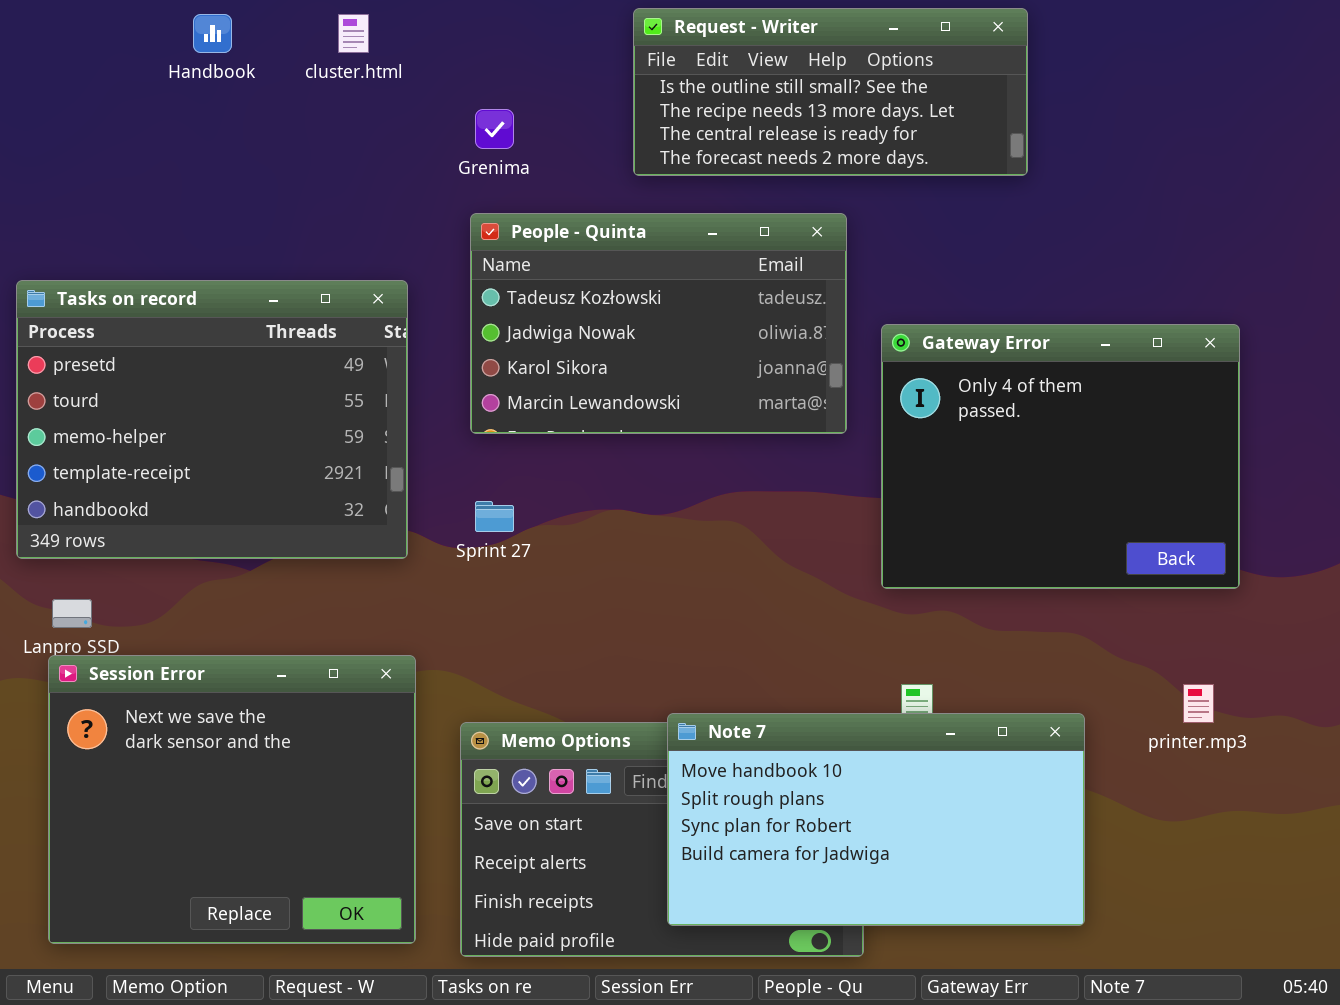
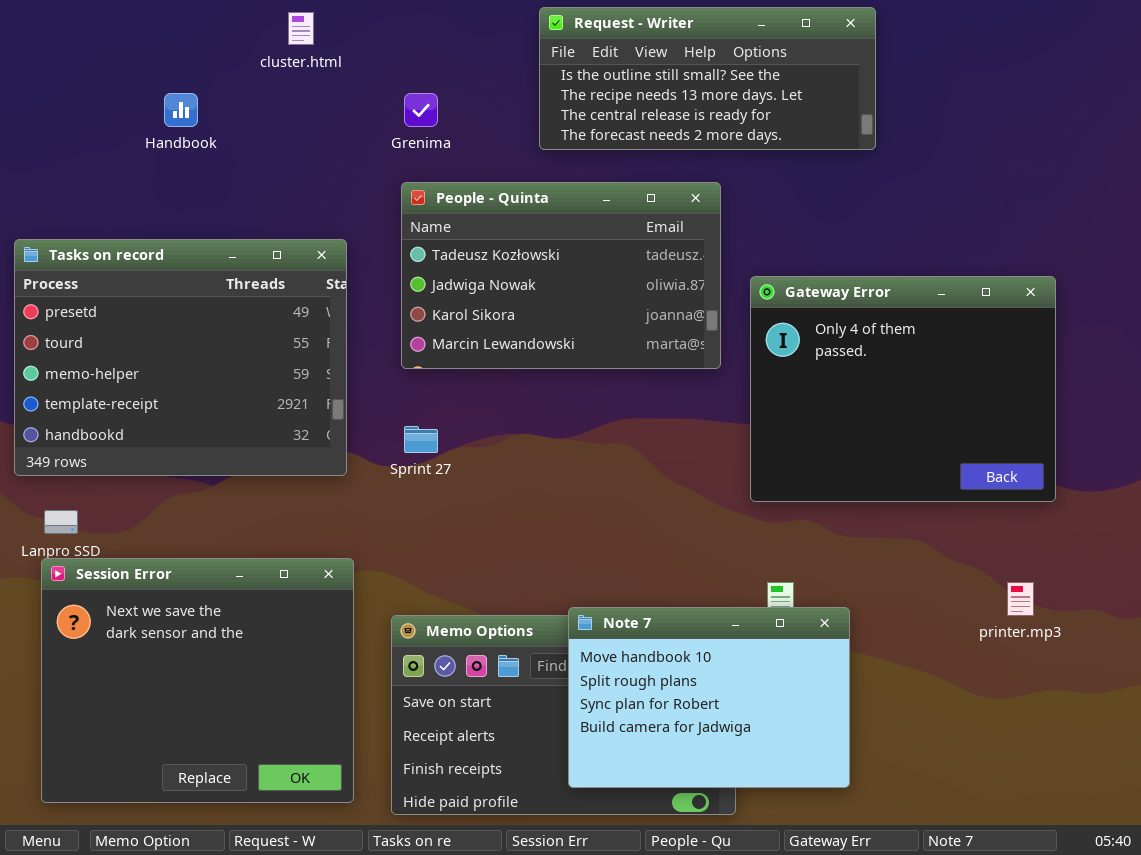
Handbook: [193,14,232,53] -> [164,93,198,127], moved
Note 7: [667,713,1085,926] -> [568,607,850,788], resized

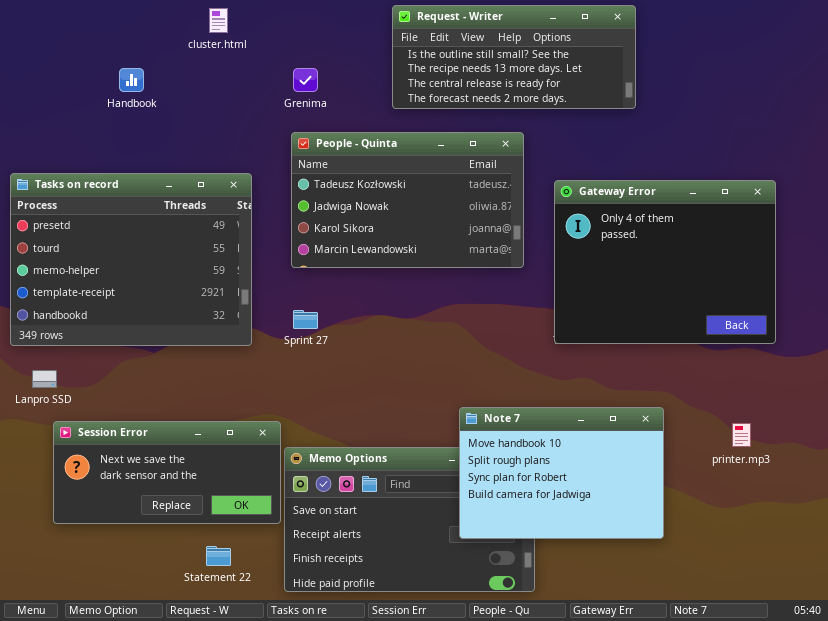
Gateway Error: [750,276,1056,502] -> [554,180,776,344], moved
Session Error: [41,558,354,803] -> [53,421,281,524], moved, resized
Note 7: [568,607,850,788] -> [459,407,664,539], moved

